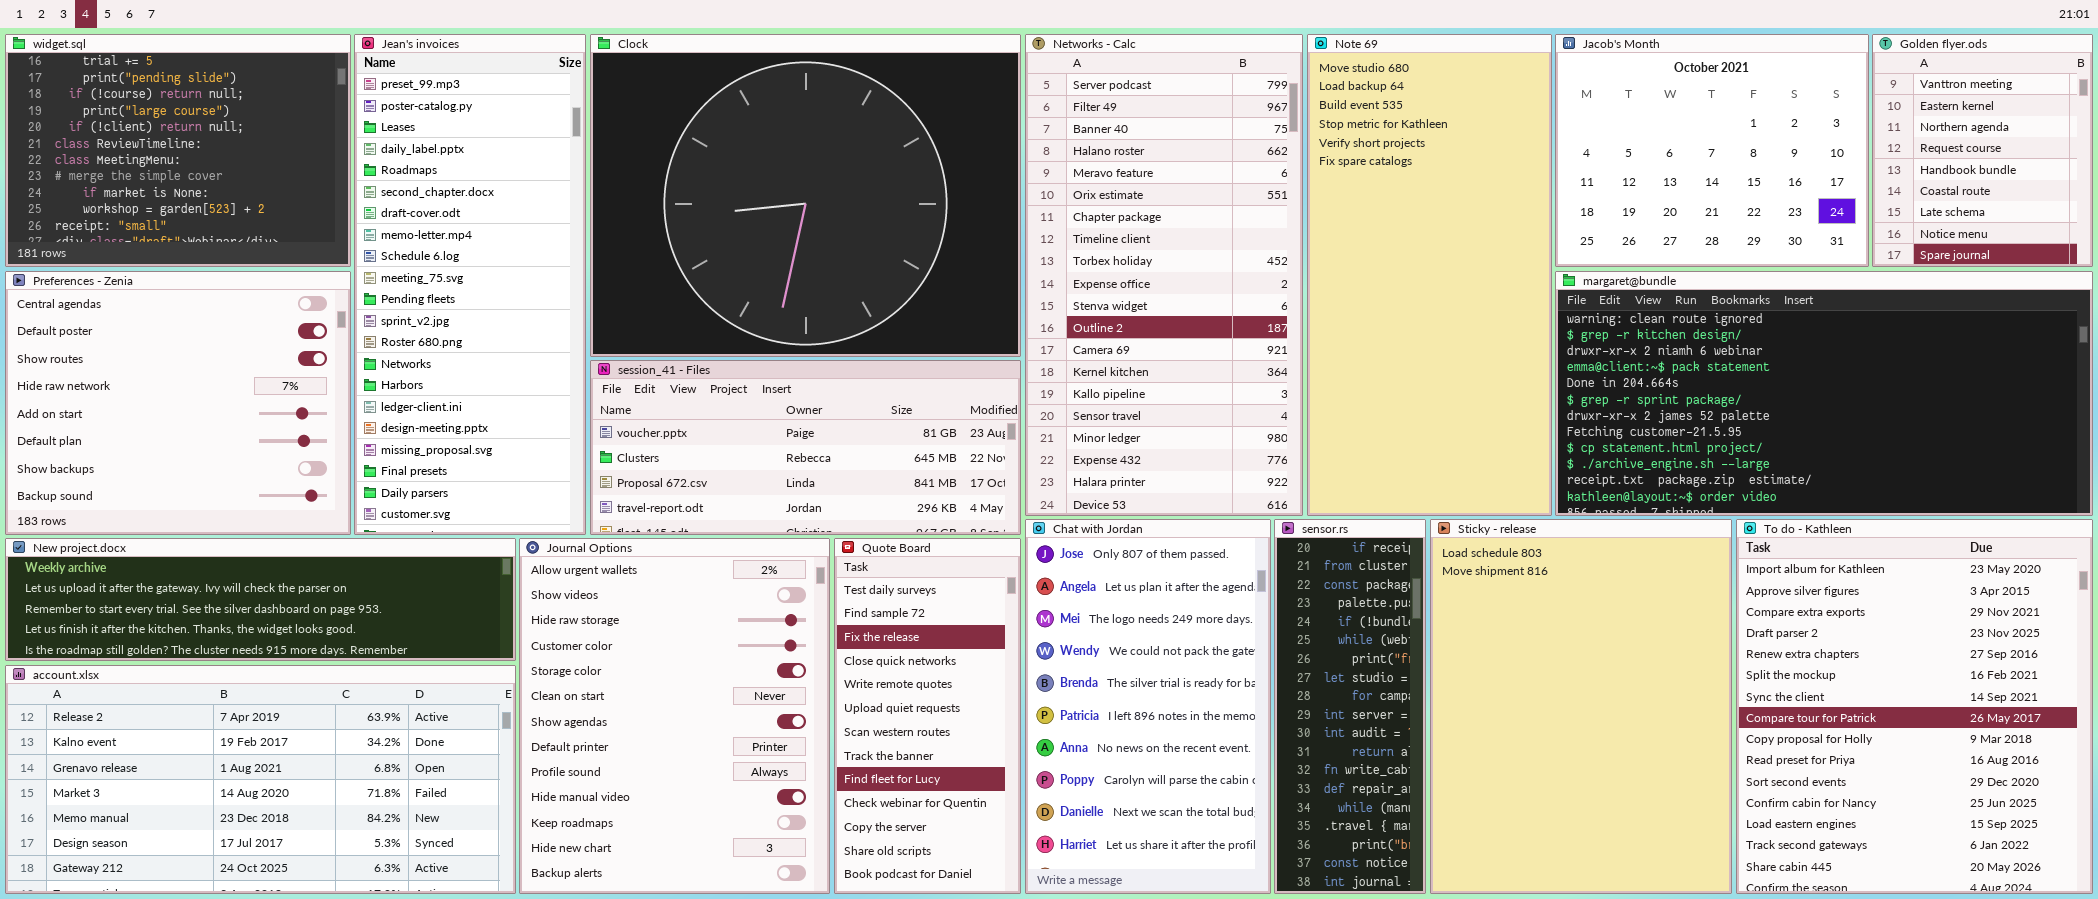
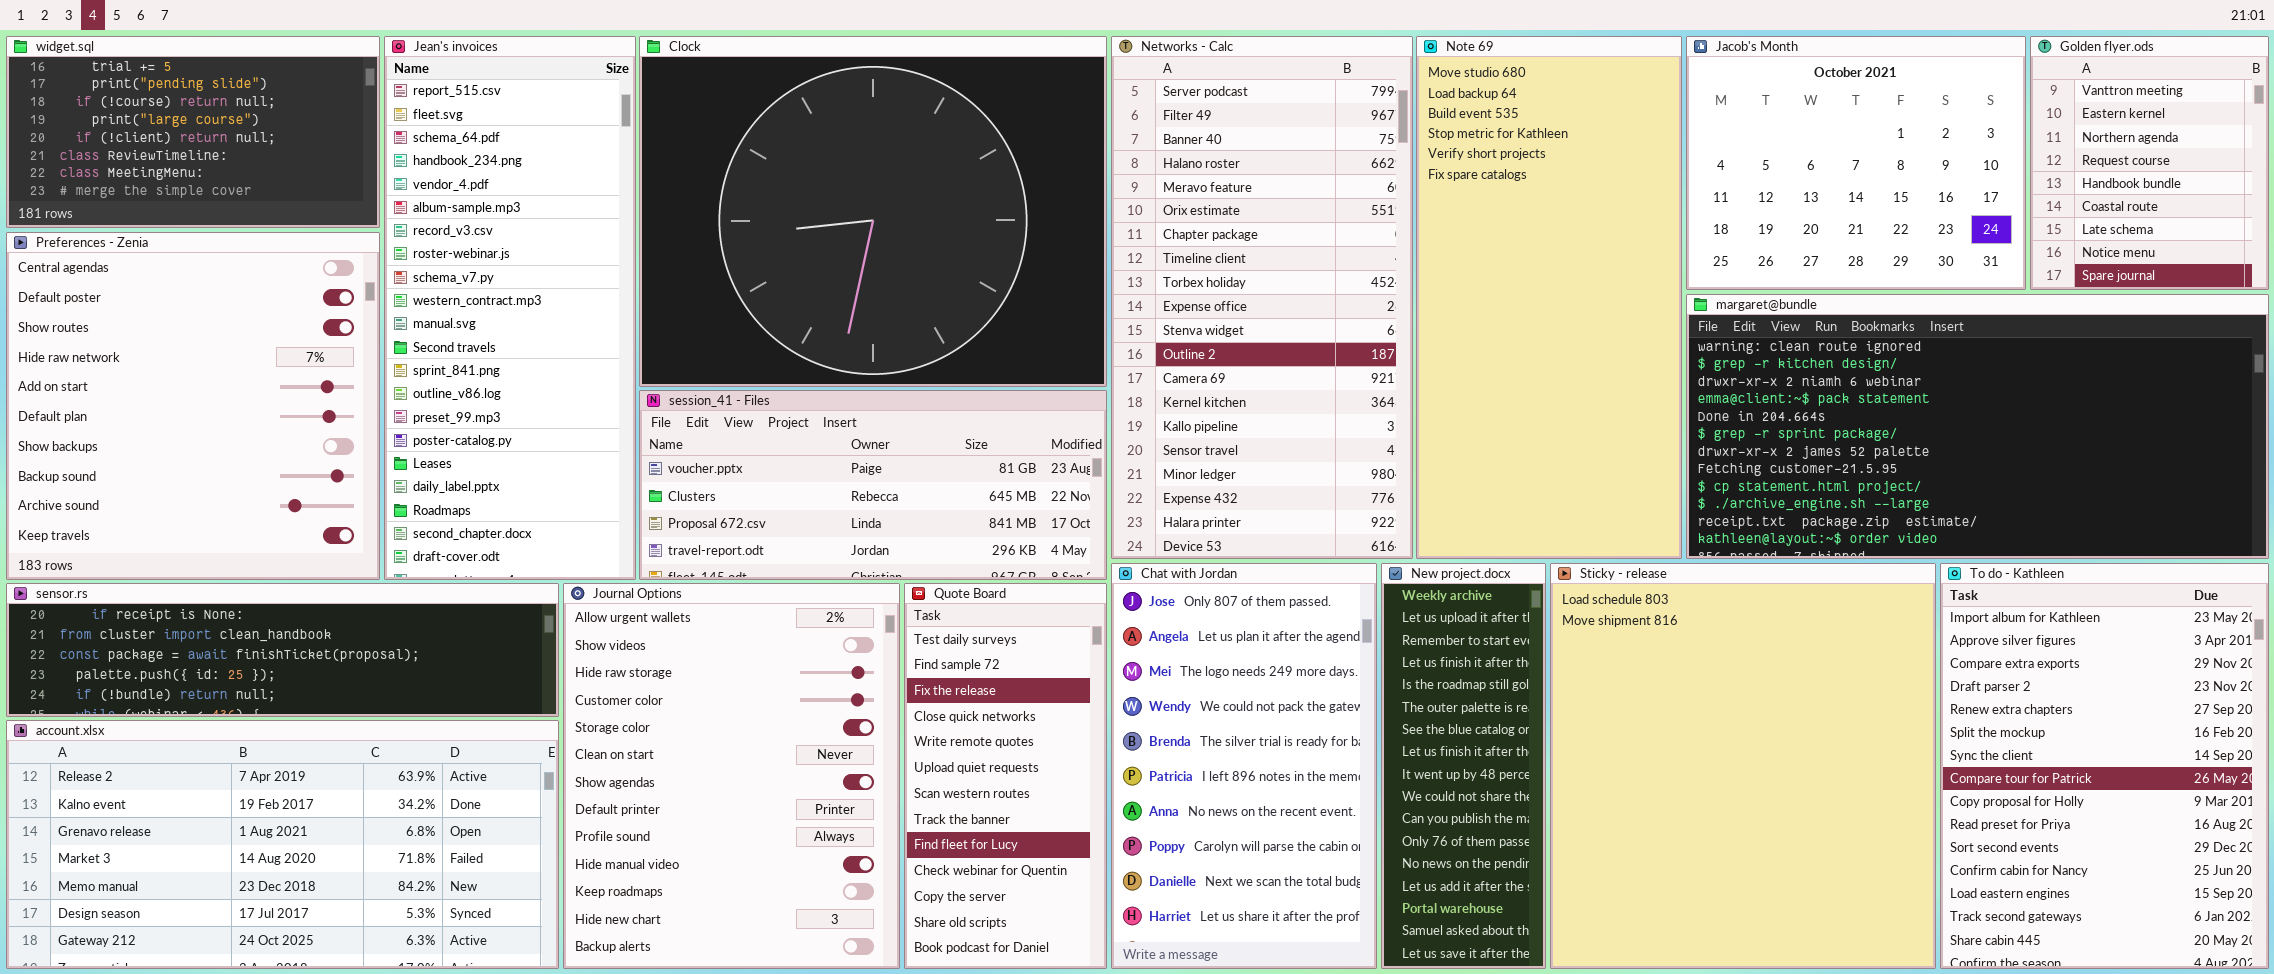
widget.sql: [5,34,351,267] -> [6,36,380,228], resized
Jean's invoices: [354,34,586,535] -> [384,36,636,580], scrolled up 14 rows
Preferences - Zenia: [5,271,351,535] -> [6,232,380,580], resized
sensor.rs: [1274,519,1426,894] -> [6,583,559,717], moved, resized
Sticky - release: [1430,519,1732,894] -> [1550,563,1936,969], resized
To do - Kathleen: [1736,519,2093,894] -> [1940,563,2269,969], resized
New project.docx: [5,538,516,661] -> [1381,563,1546,969], moved, resized

